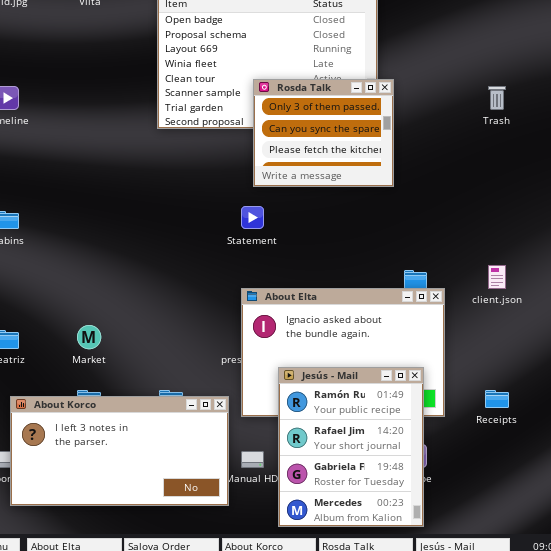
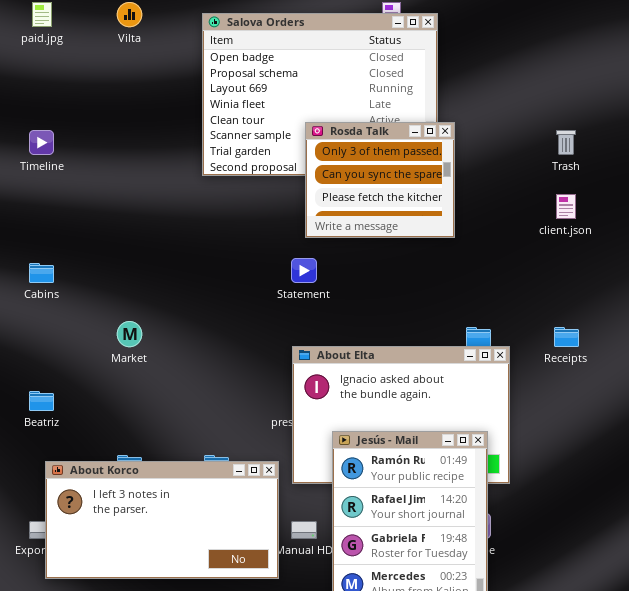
client.json: [488,265,506,289] -> [556,194,576,219], moved
Market: [77,325,101,349] -> [117,321,142,347], moved
Receipts: [485,390,509,408] -> [554,327,579,347], moved

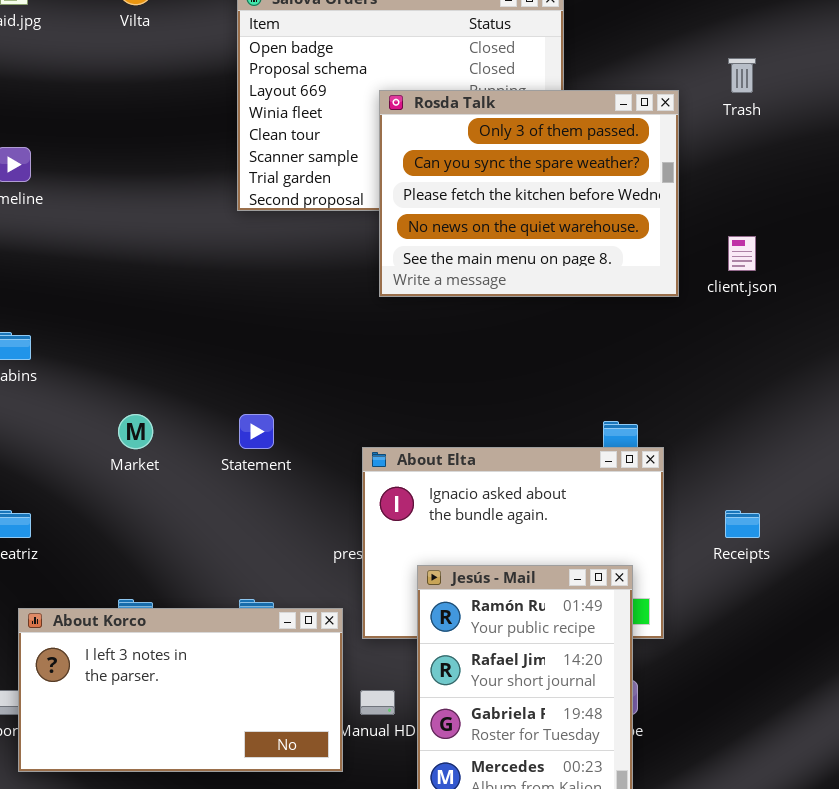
Rosda Talk: [305,122,455,238] -> [379,90,679,297], resized
Trash: [556,130,576,155] -> [728,58,756,93], moved
Statement: [291,258,317,283] -> [239,414,274,449], moved
Receipts: [554,327,579,347] -> [725,510,760,538], moved

